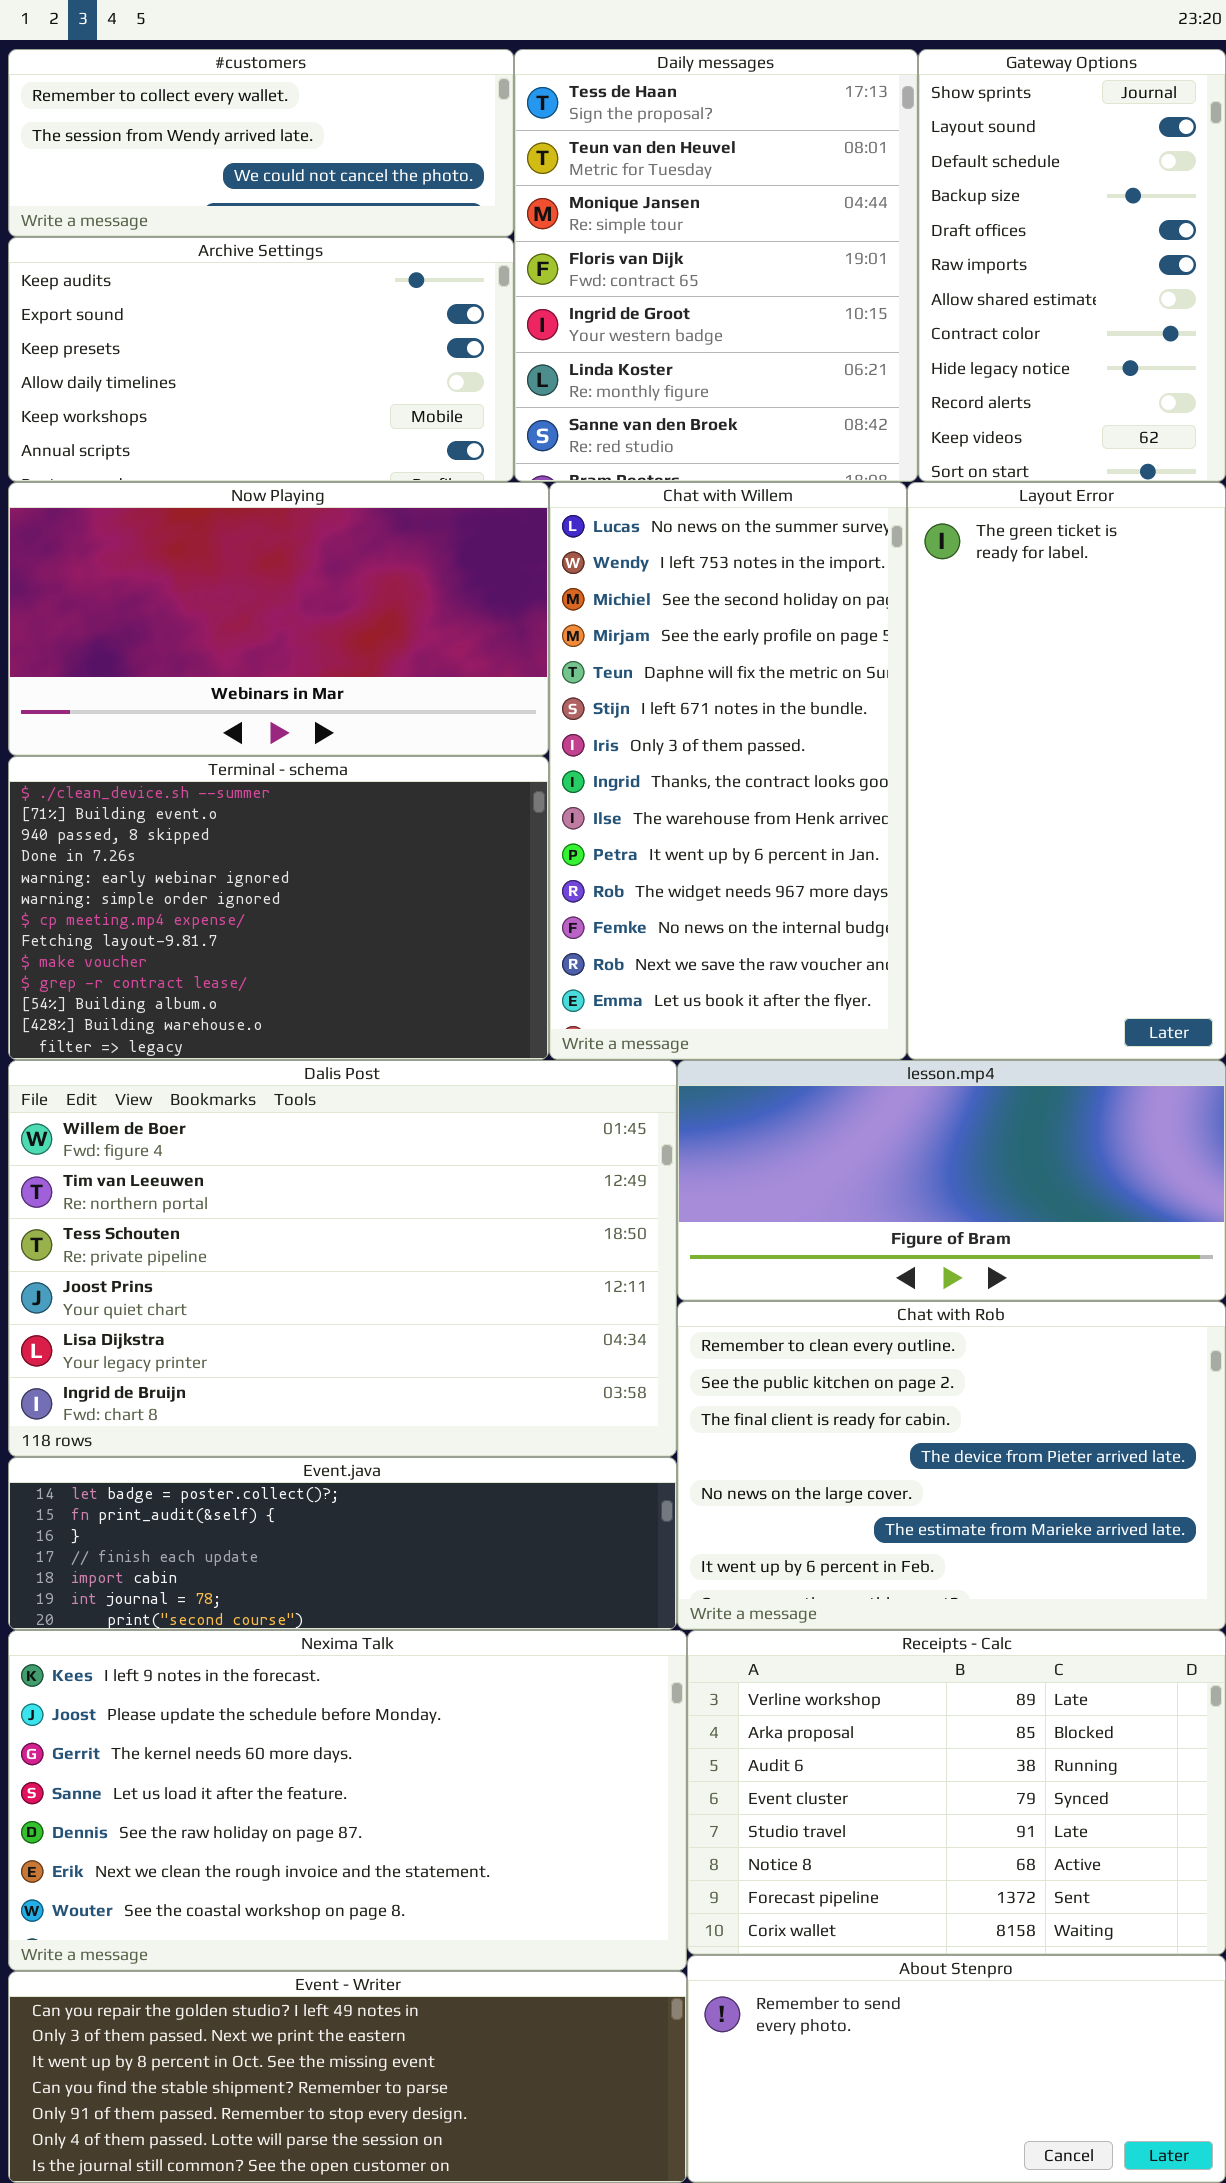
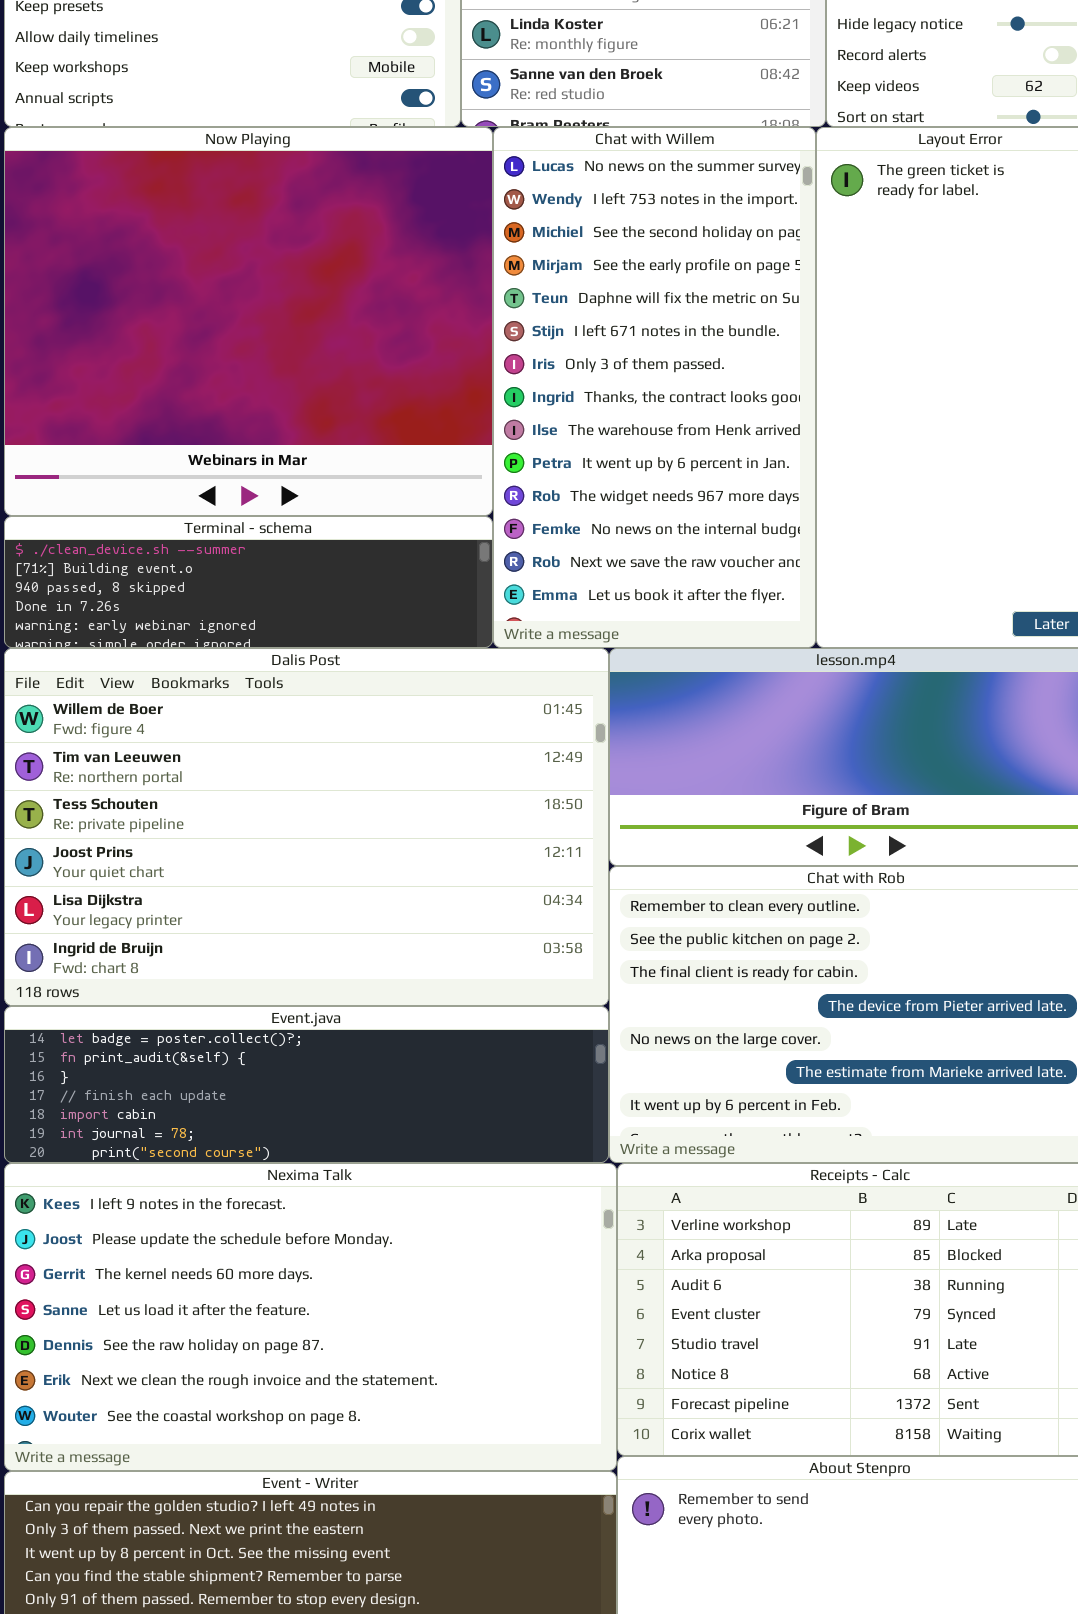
Now Playing: [8,482,549,756] -> [4,127,493,516], resized
Terminal - schema: [8,756,549,1060] -> [4,516,493,648], resized

